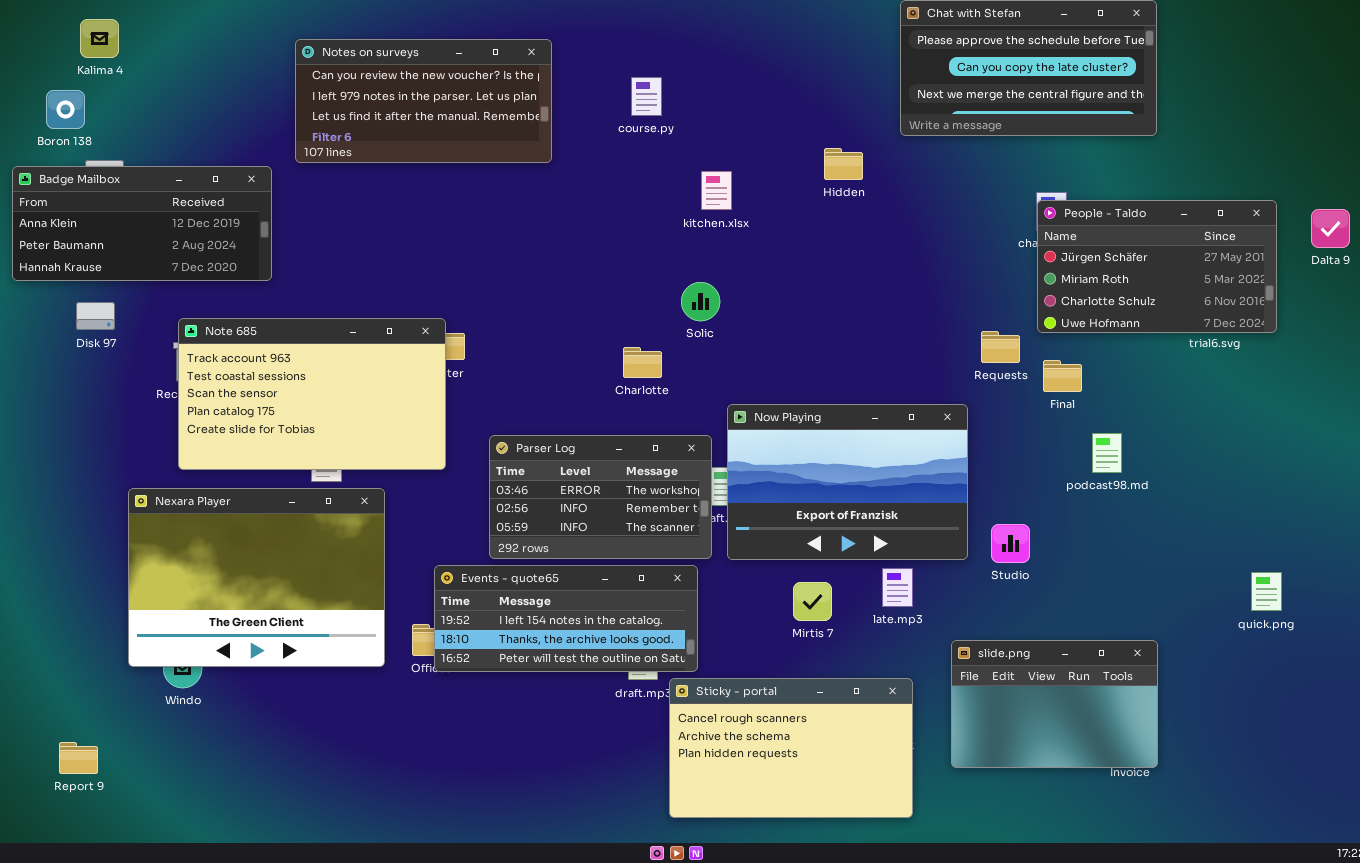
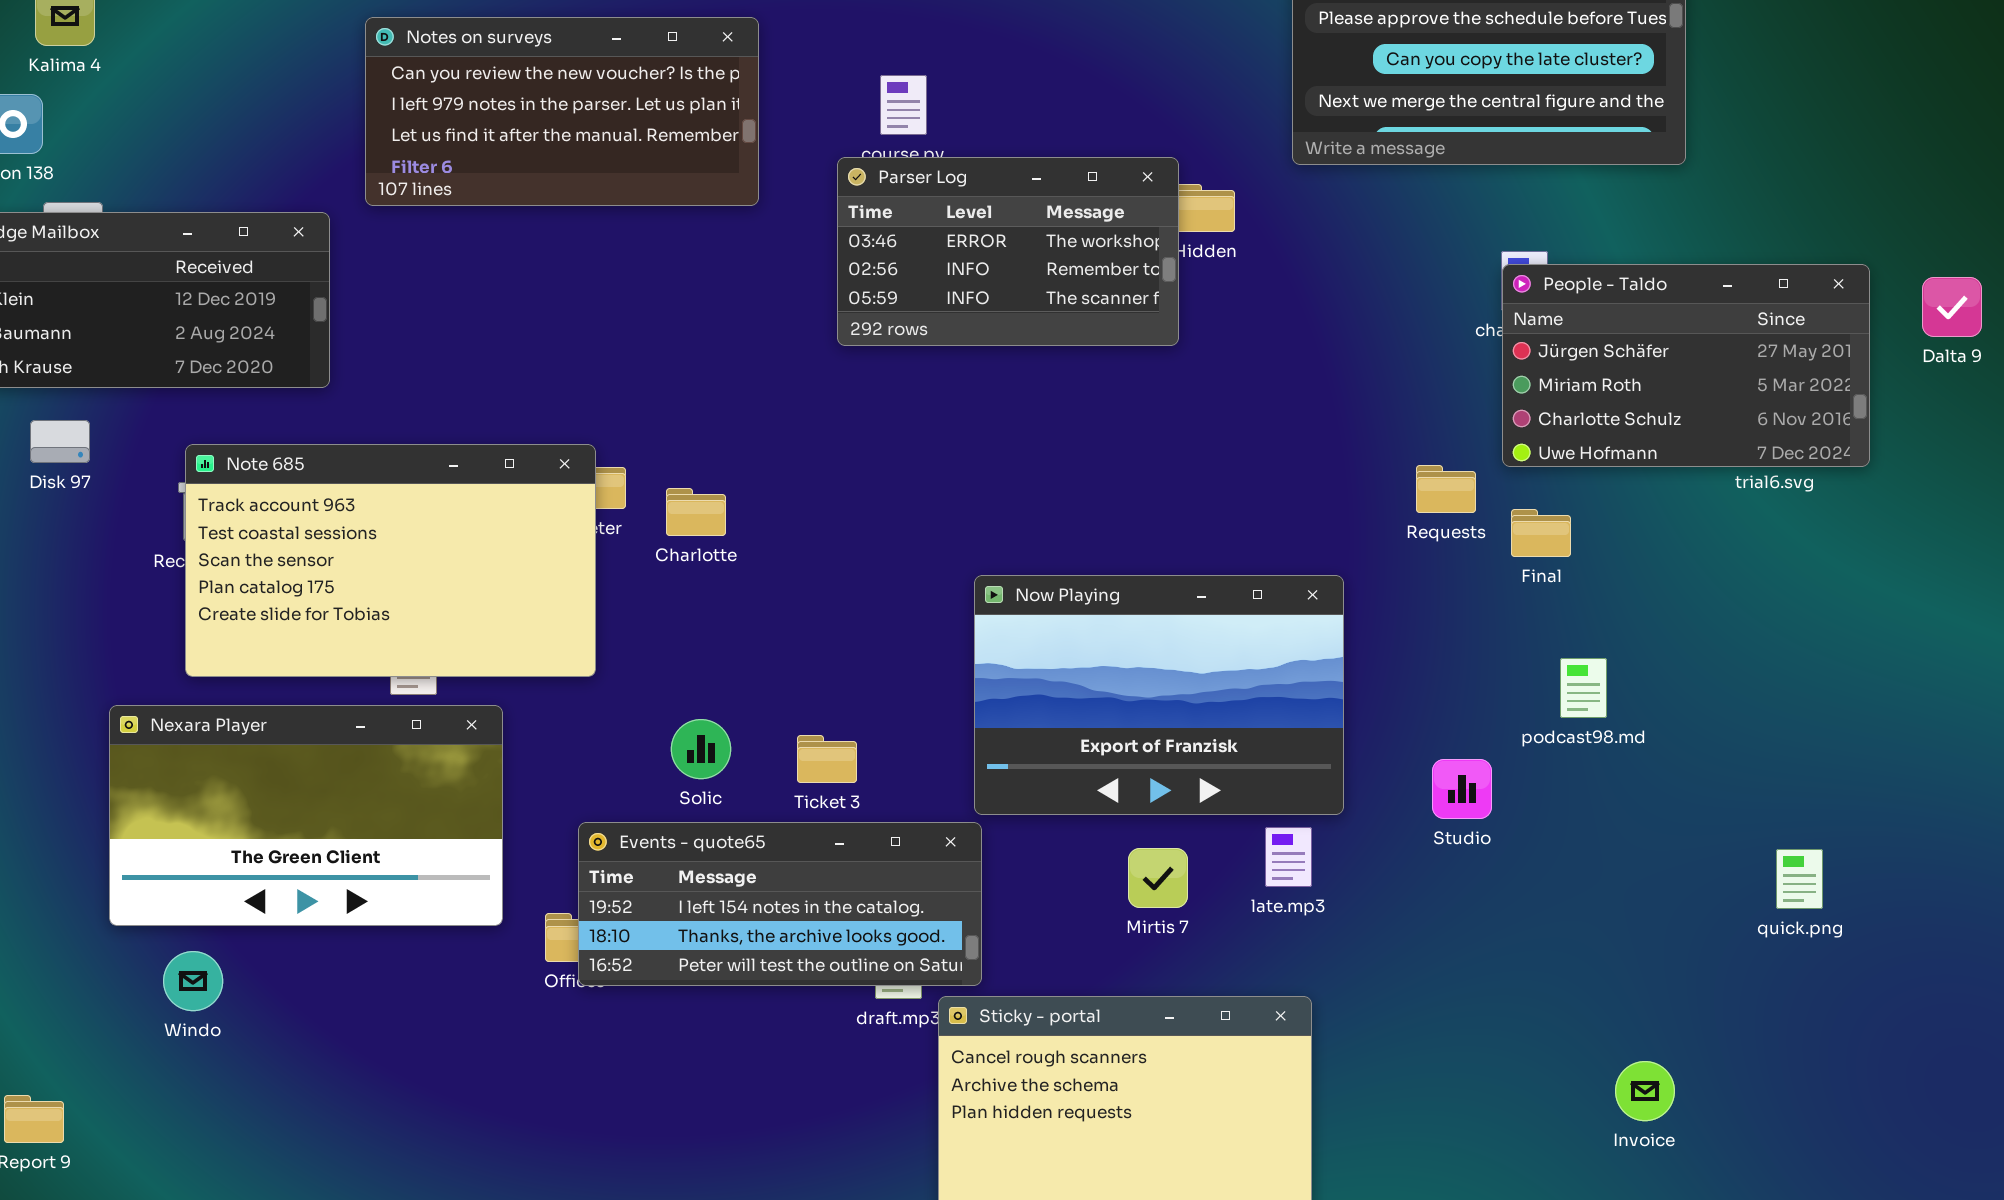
Solic: [681,282,720,321] -> [671,719,731,779], moved
Charlotte: [623,347,662,378] -> [666,488,726,536], moved
Now Playing: [727,404,968,560] -> [974,575,1344,815], moved
podcast98.md: [1092,433,1122,473] -> [1560,658,1607,718], moved
Parser Log: [489,435,712,559] -> [837,157,1179,346], moved
Nexara Player: [128,488,385,667] -> [109,705,503,926], resized
quick.png: [1251,572,1282,611] -> [1776,849,1823,909], moved
slide.png: [951,640,1158,768] -> none, closed

